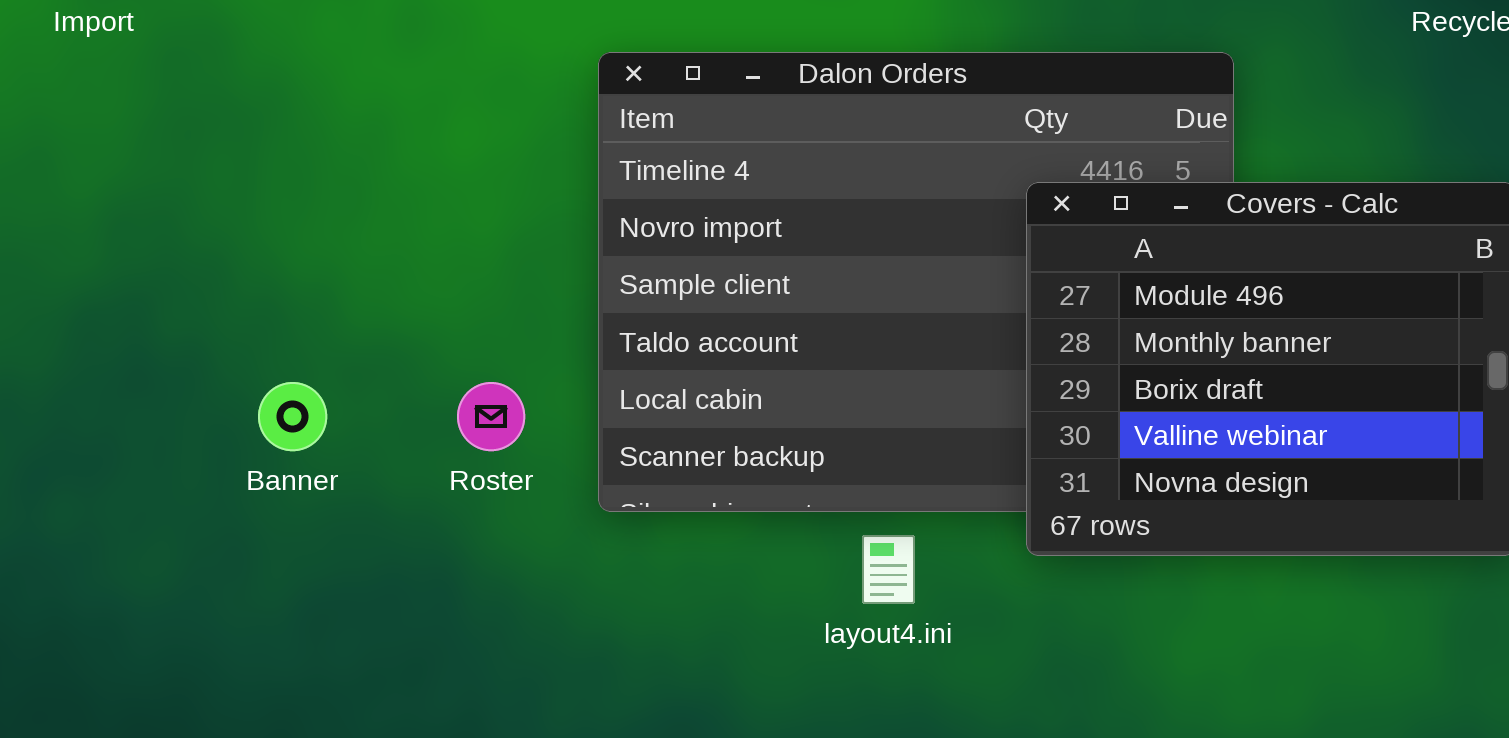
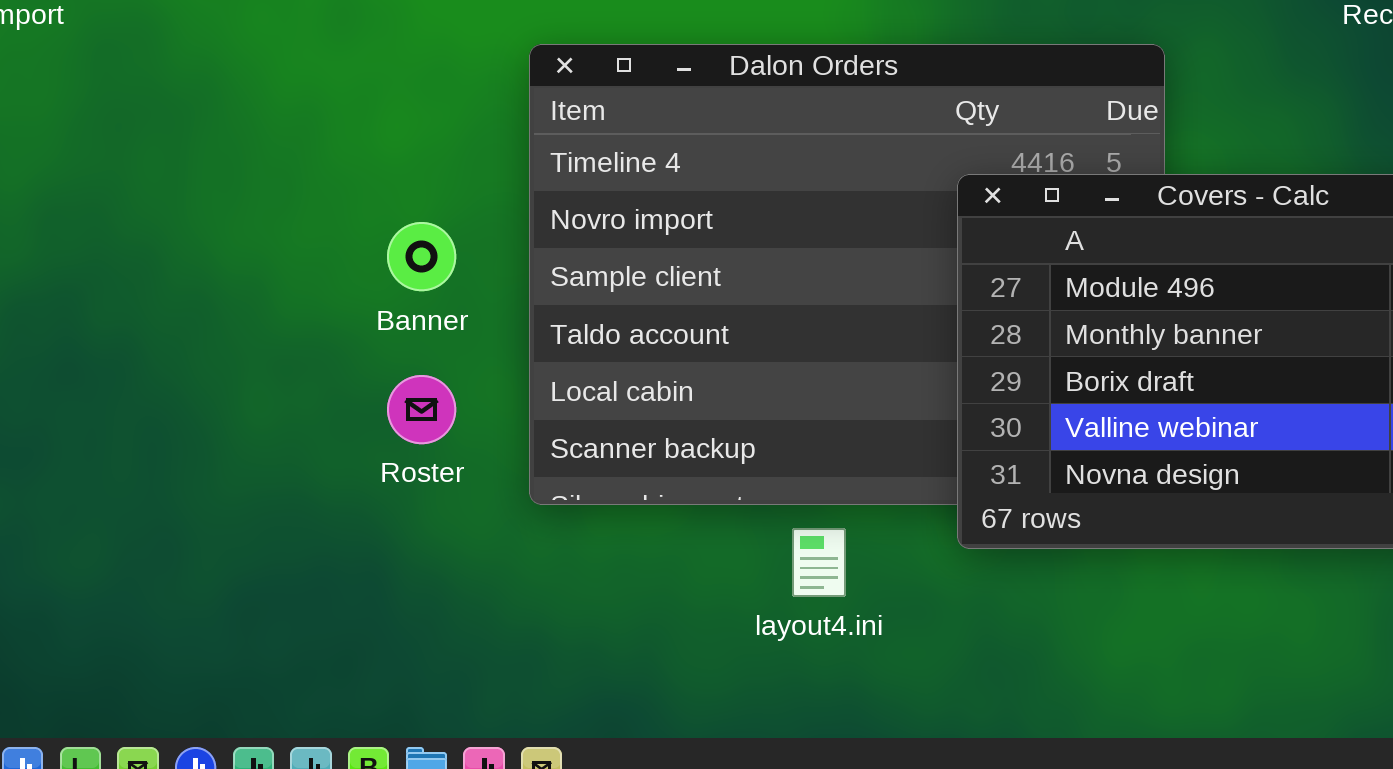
Banner: [258,382,327,451] -> [387,222,456,291], moved

